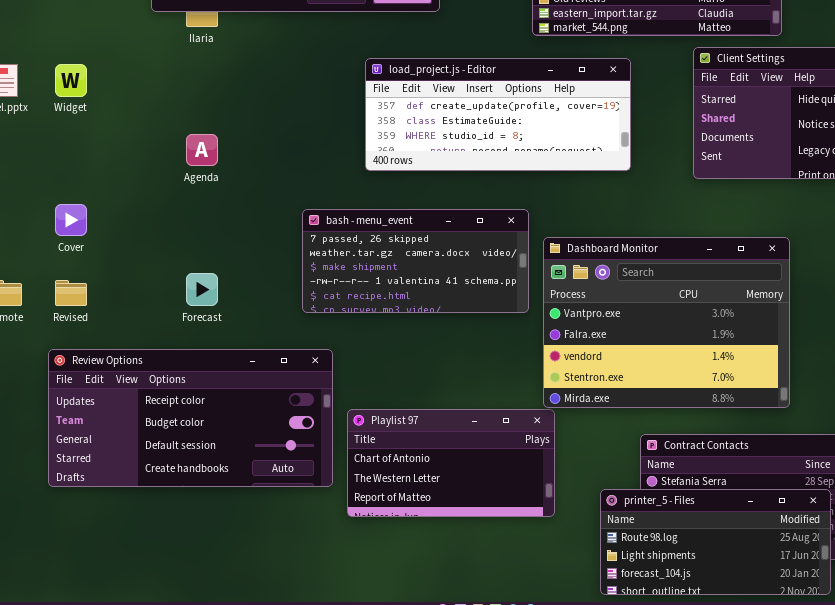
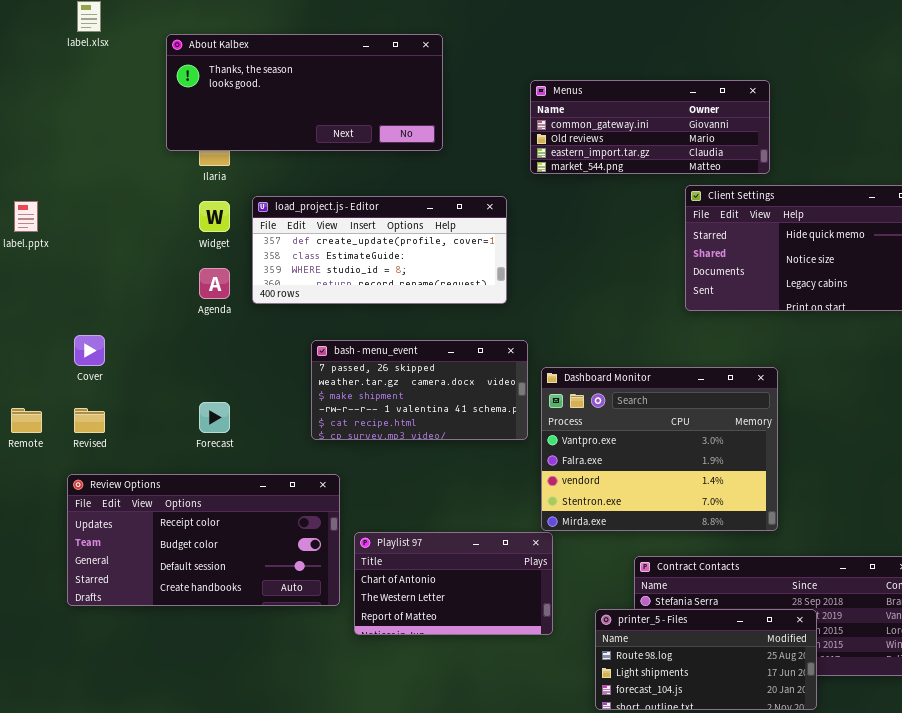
load_project.js - Editor: [365,58,631,171] -> [252,196,507,304], moved
Widget: [55,64,87,97] -> [199,201,230,232], moved

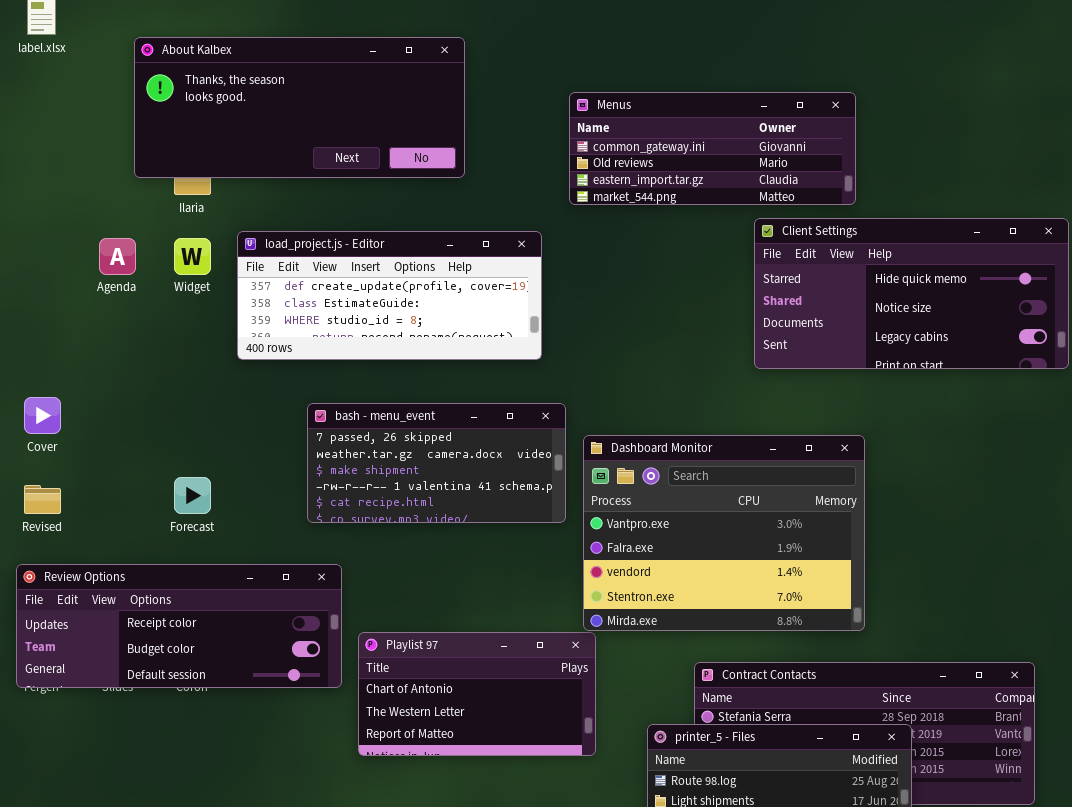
Agenda: [199,268,230,299] -> [99,238,136,275], moved
Review Options: [67,474,340,606] -> [16,564,342,688], resized

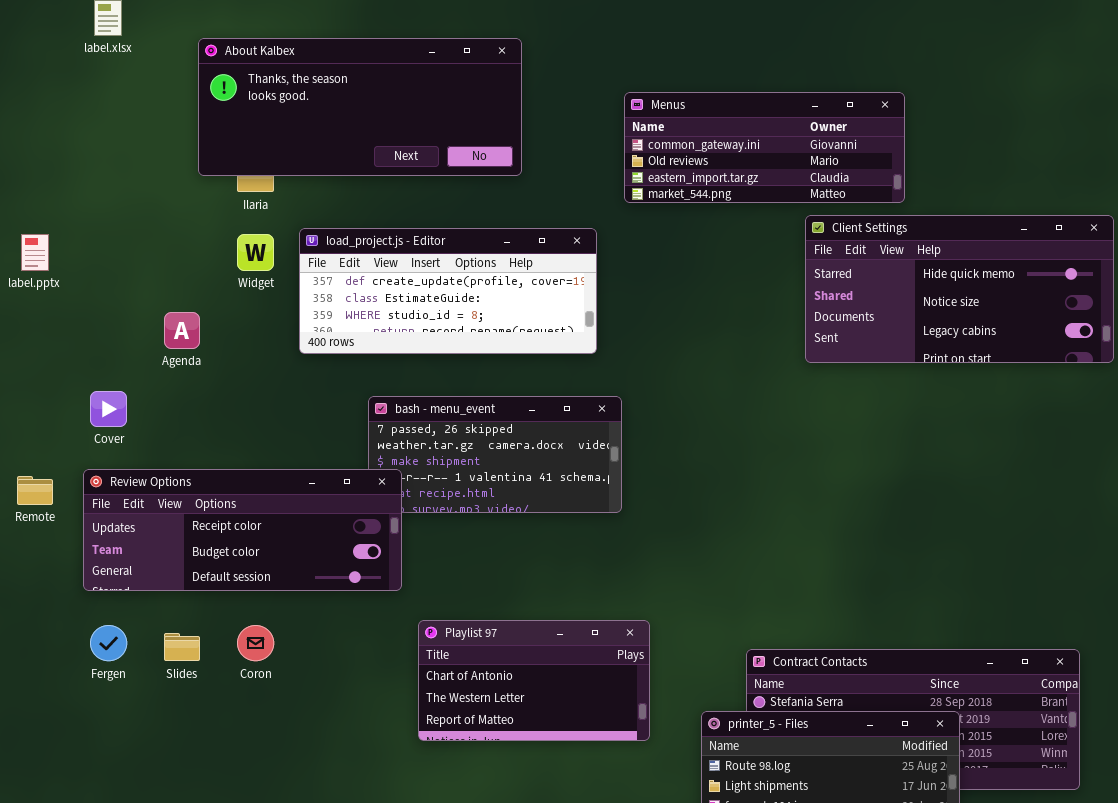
Agenda: [99,238,136,275] -> [164,312,200,349], moved
Dashboard Monitor: [583,435,865,631] -> none, closed
Review Options: [16,564,342,688] -> [83,469,402,591], moved

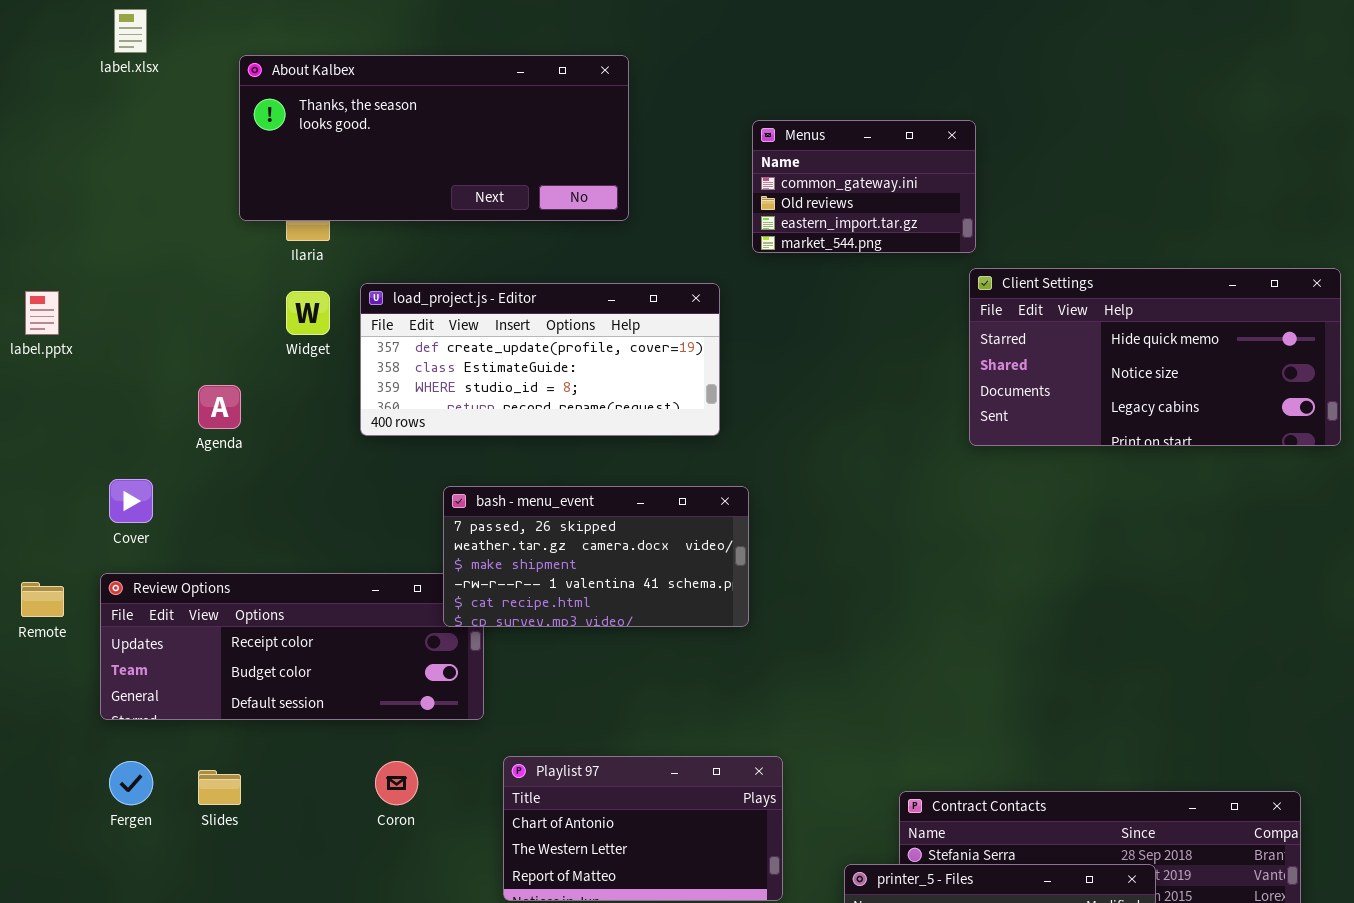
Menus: [624,92,905,203] -> [752,120,976,253], resized
bash - menu_event: [368,396,622,513] -> [443,486,749,627], raised
Coron: [237,625,274,661] -> [375,761,418,805], moved

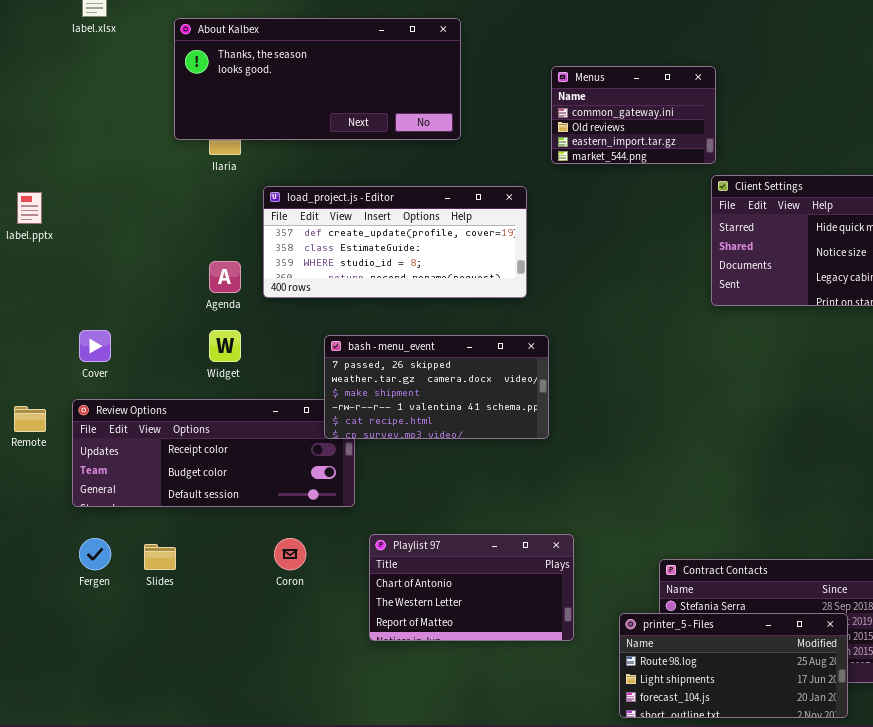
Widget: [286,291,330,335] -> [209,330,241,362], moved
Agenda: [198,385,241,429] -> [209,261,241,293], moved

